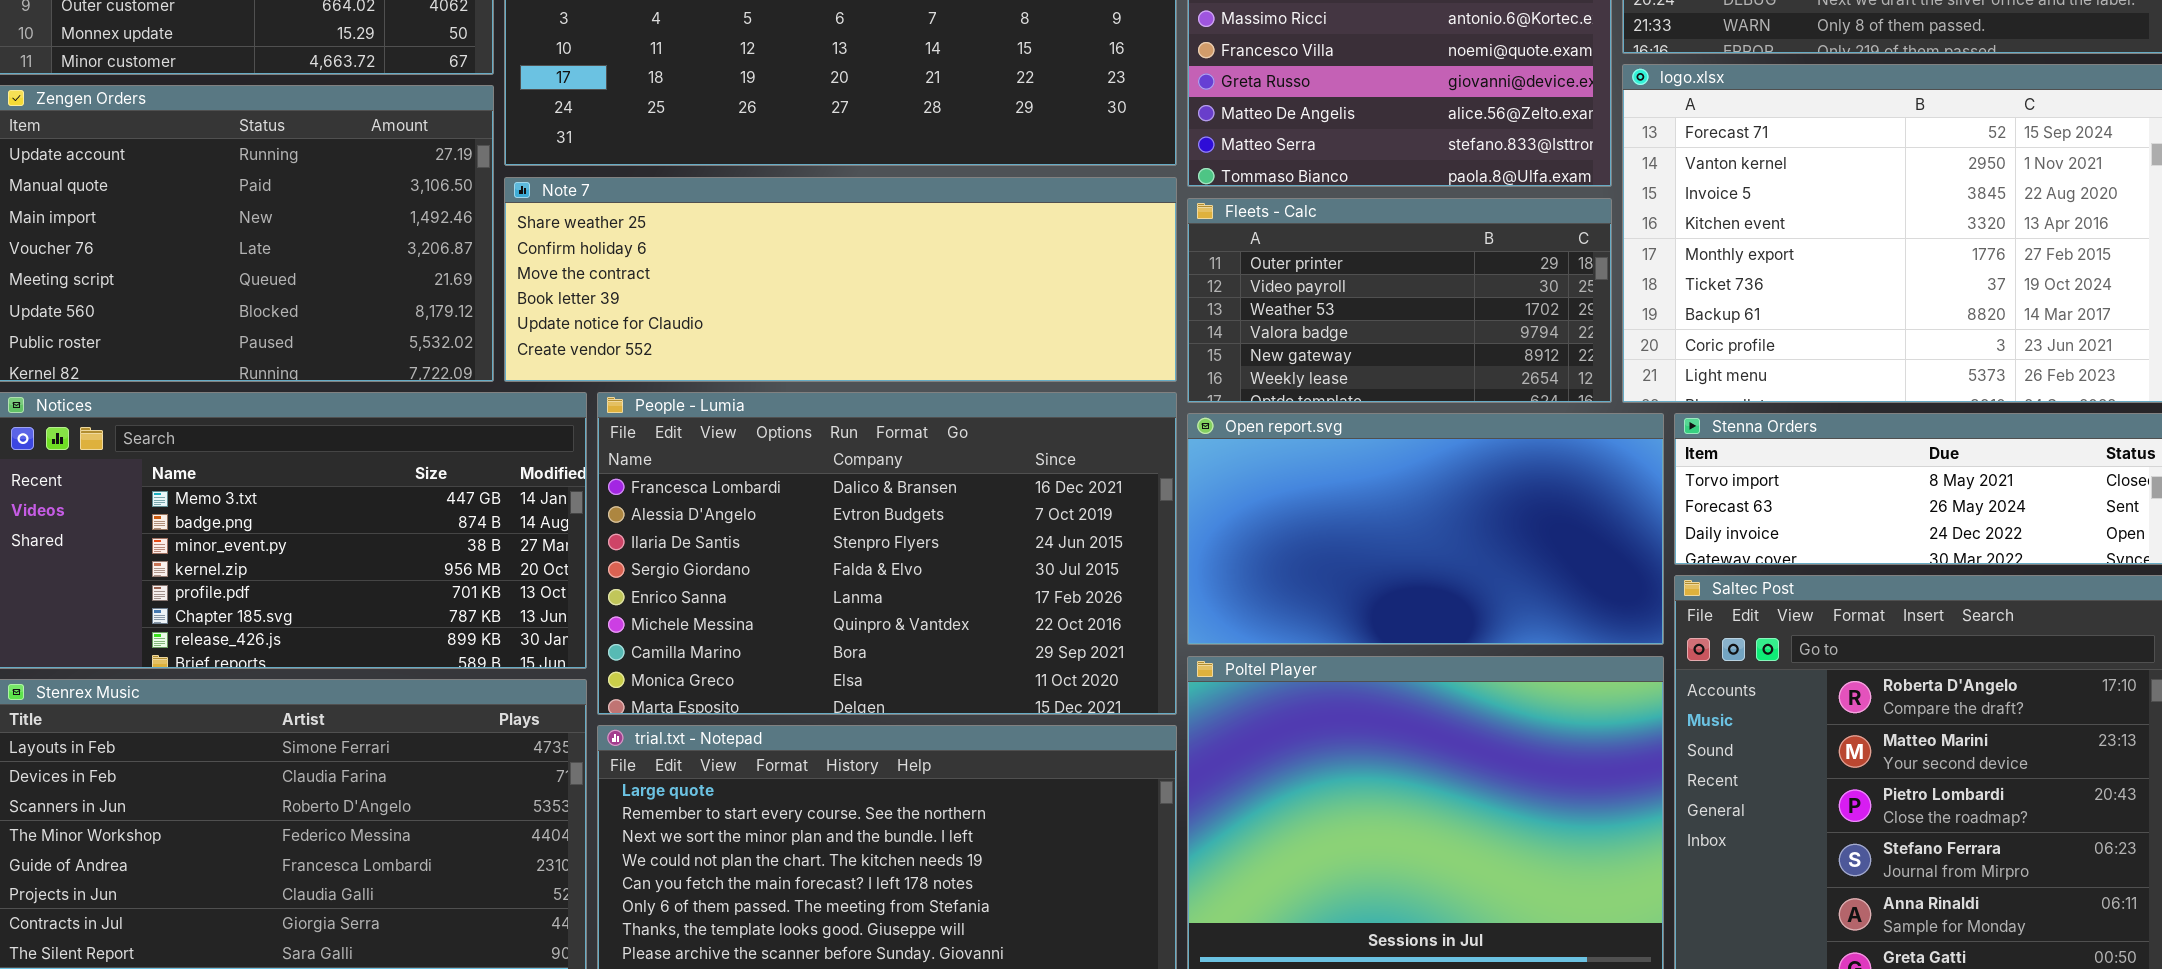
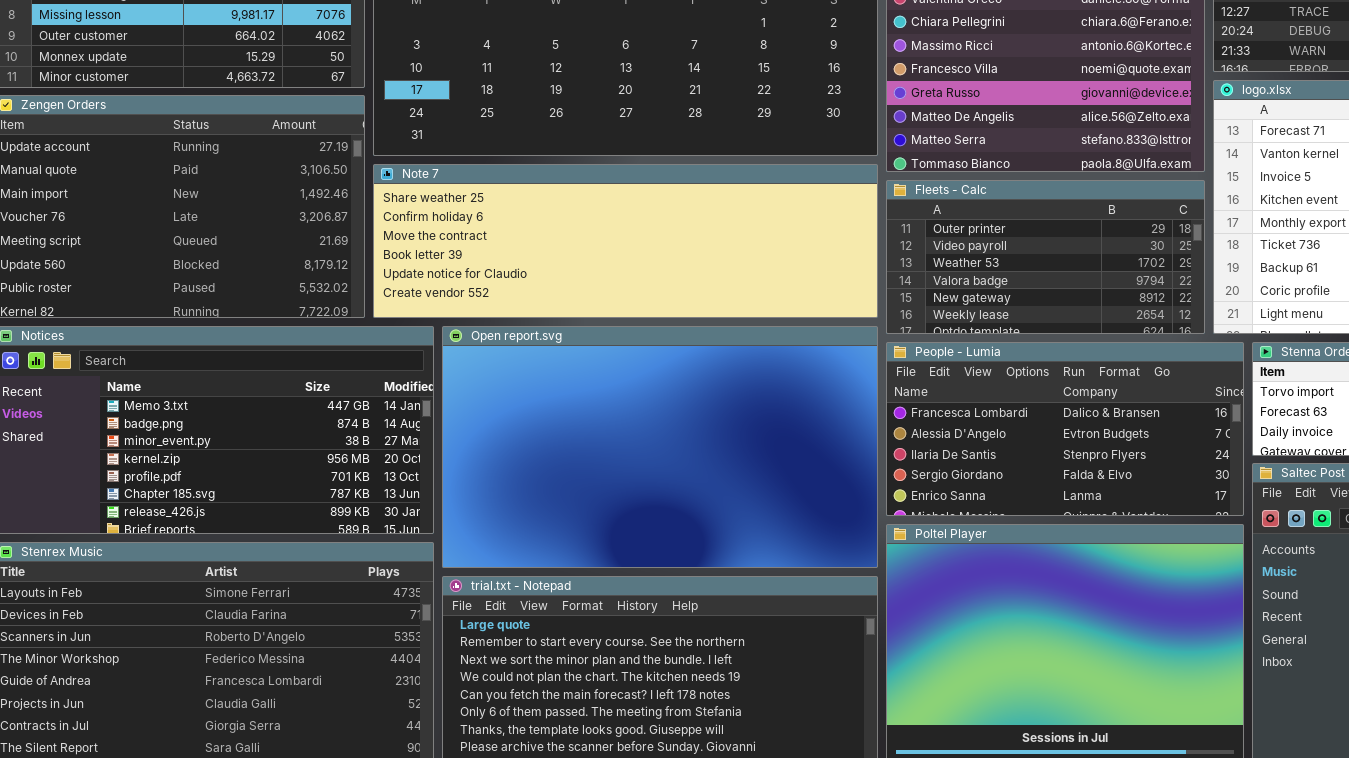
People - Lumia: [597,392,1177,715] -> [886,342,1244,516], moved, resized
Open report.svg: [1187,413,1664,645] -> [442,326,878,568], moved, resized

